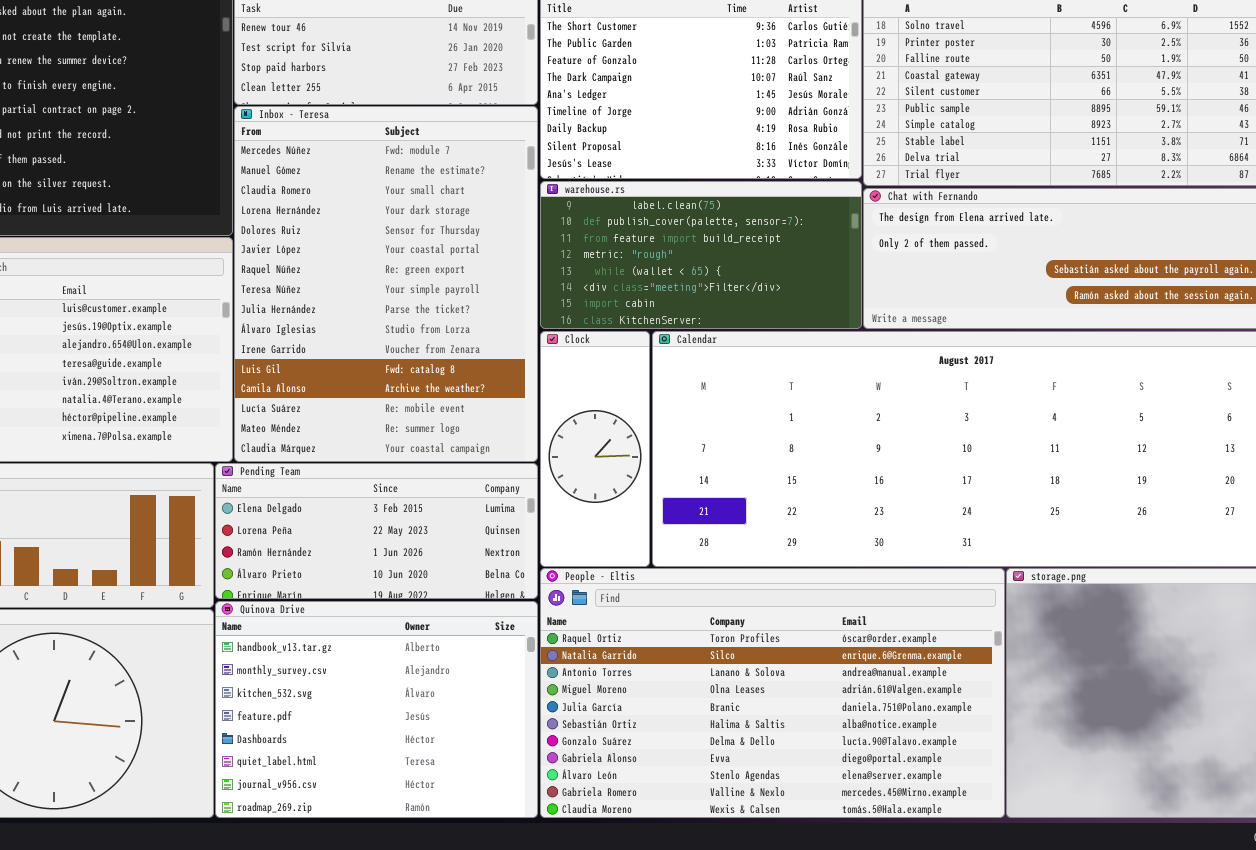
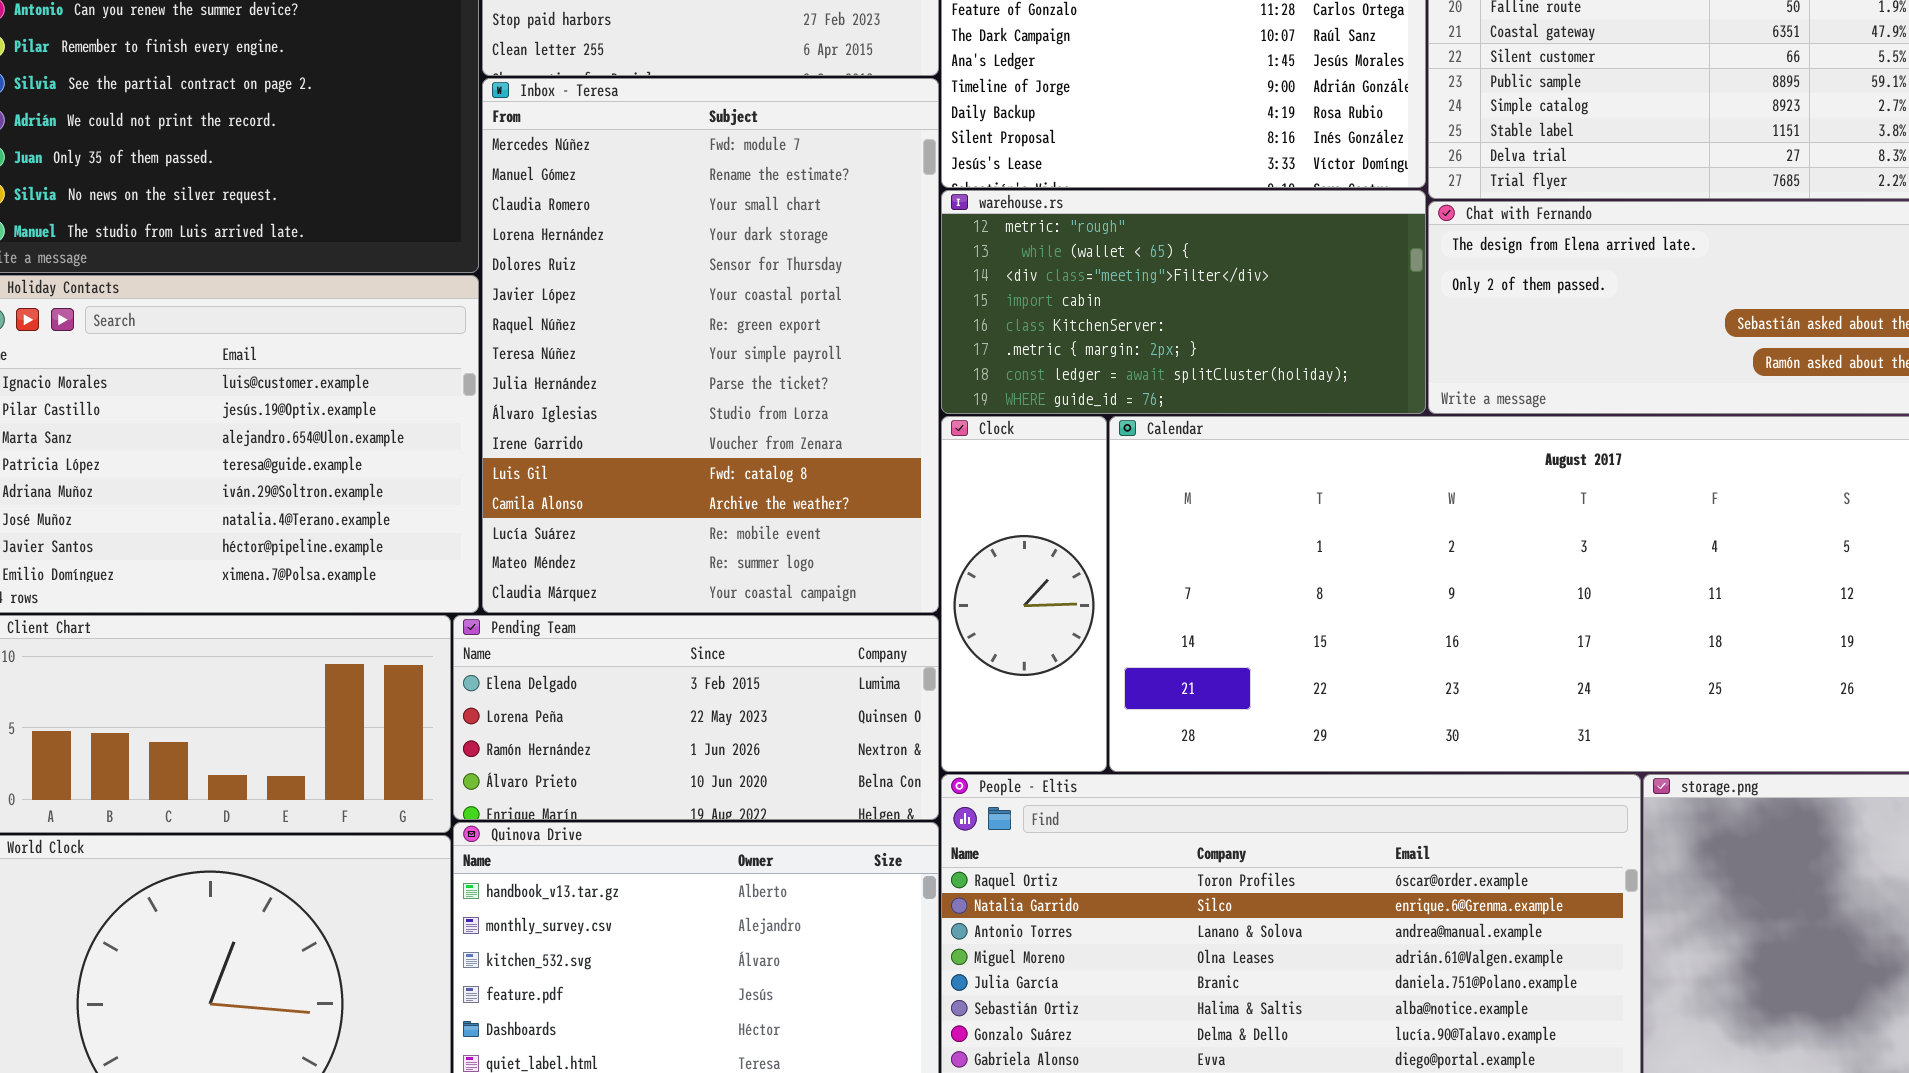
warehouse.rs: [540,181,862,329] -> [941,190,1426,414], scrolled down 3 rows

